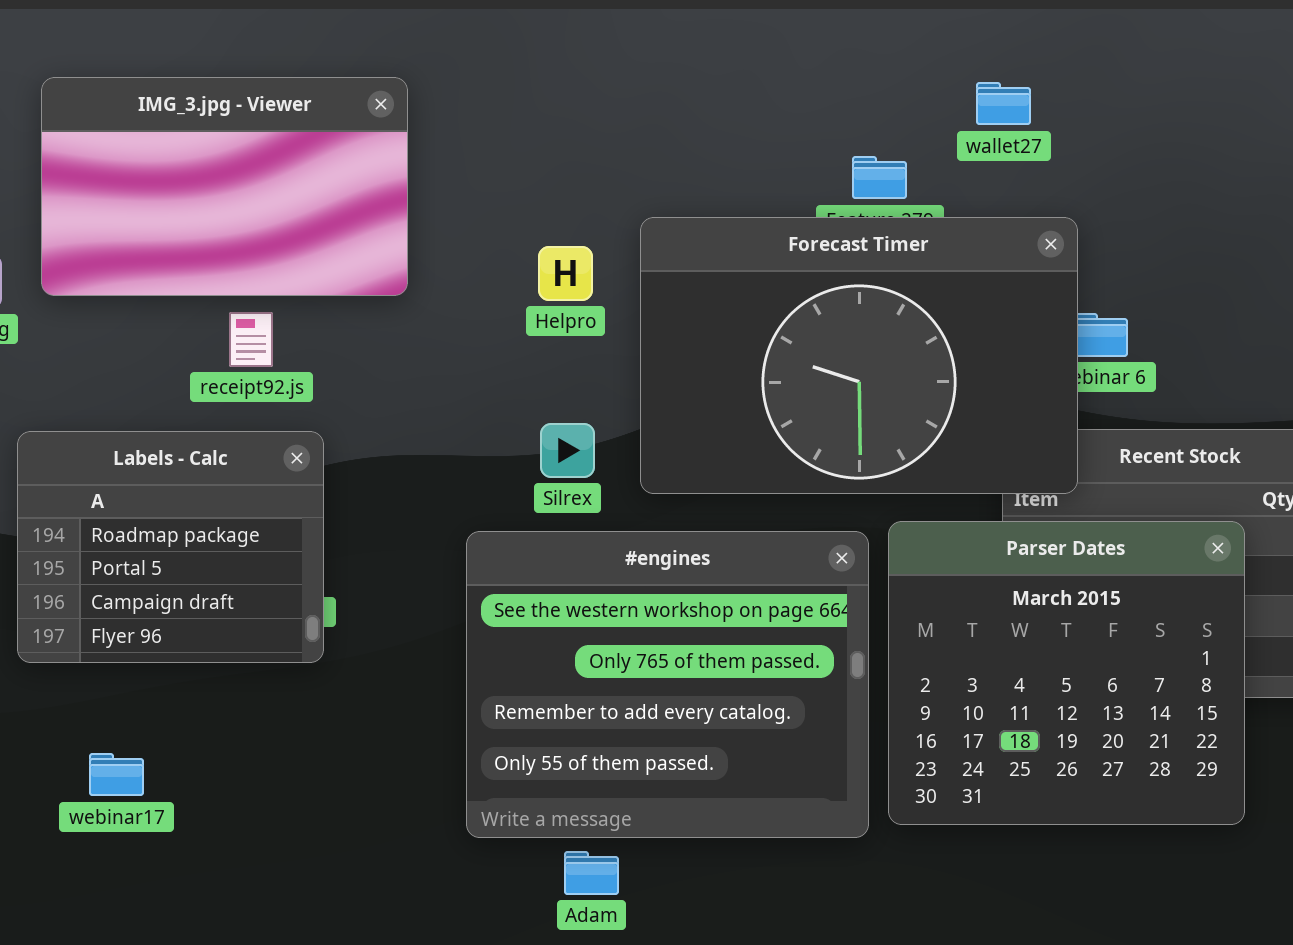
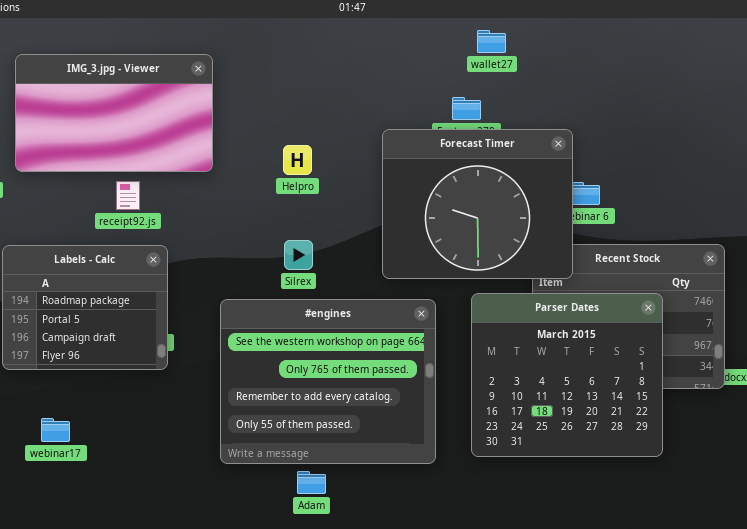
wallet27: [976,82,1031,125] -> [477,30,506,53], moved
Forecast Timer: [640,217,1078,494] -> [382,129,573,279], resized
#engines: [466,531,869,838] -> [220,299,436,464], moved

